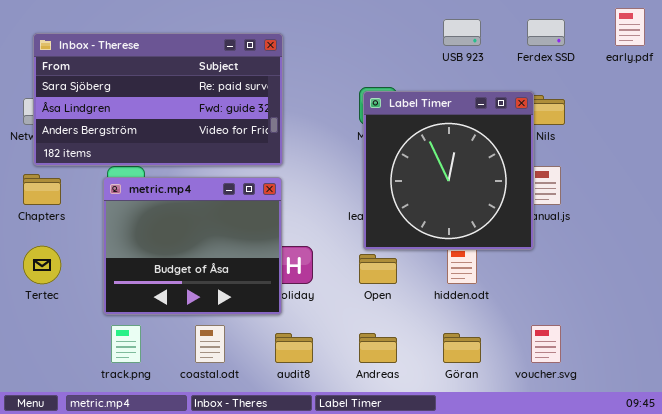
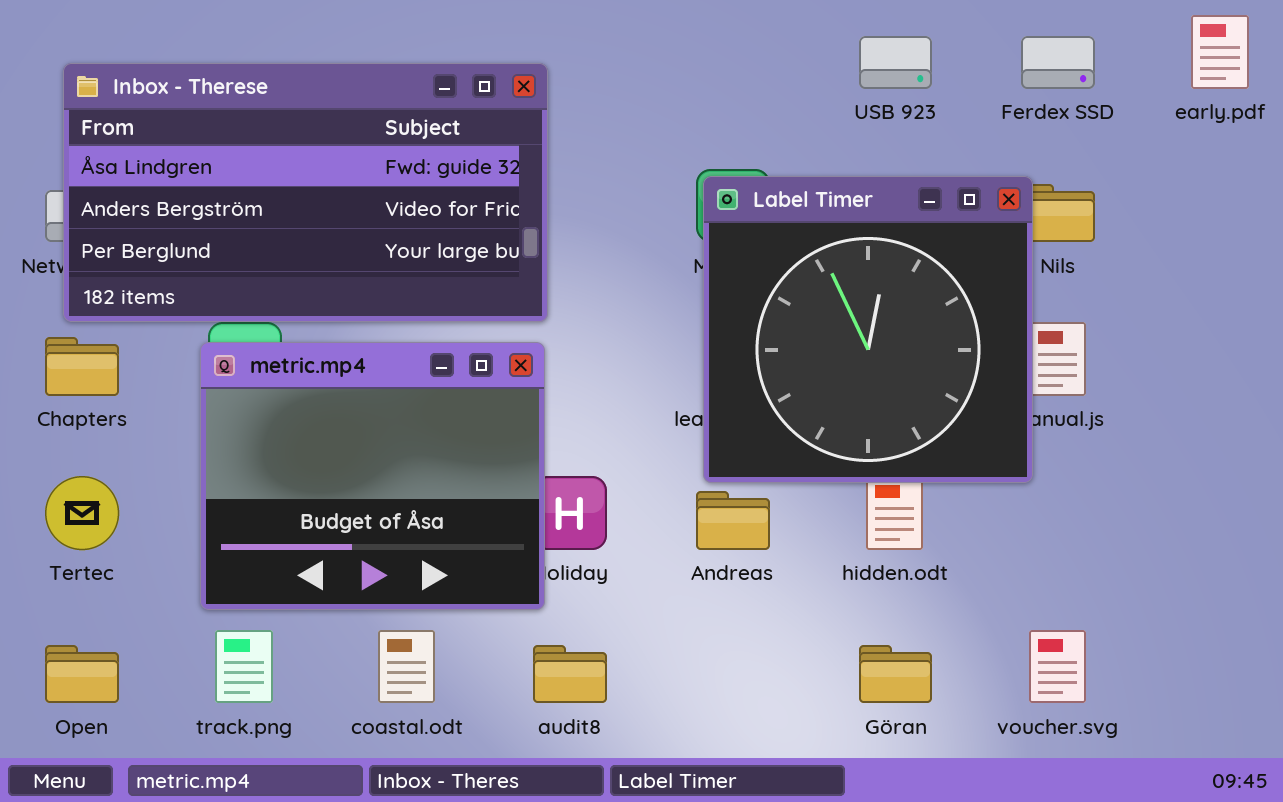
Inbox - Therese: [33,33,283,166] -> [63,63,548,322], scrolled down 1 row
Open: [359,254,397,284] -> [45,645,119,703], moved
Andreas: [359,333,397,363] -> [696,491,770,550], moved

